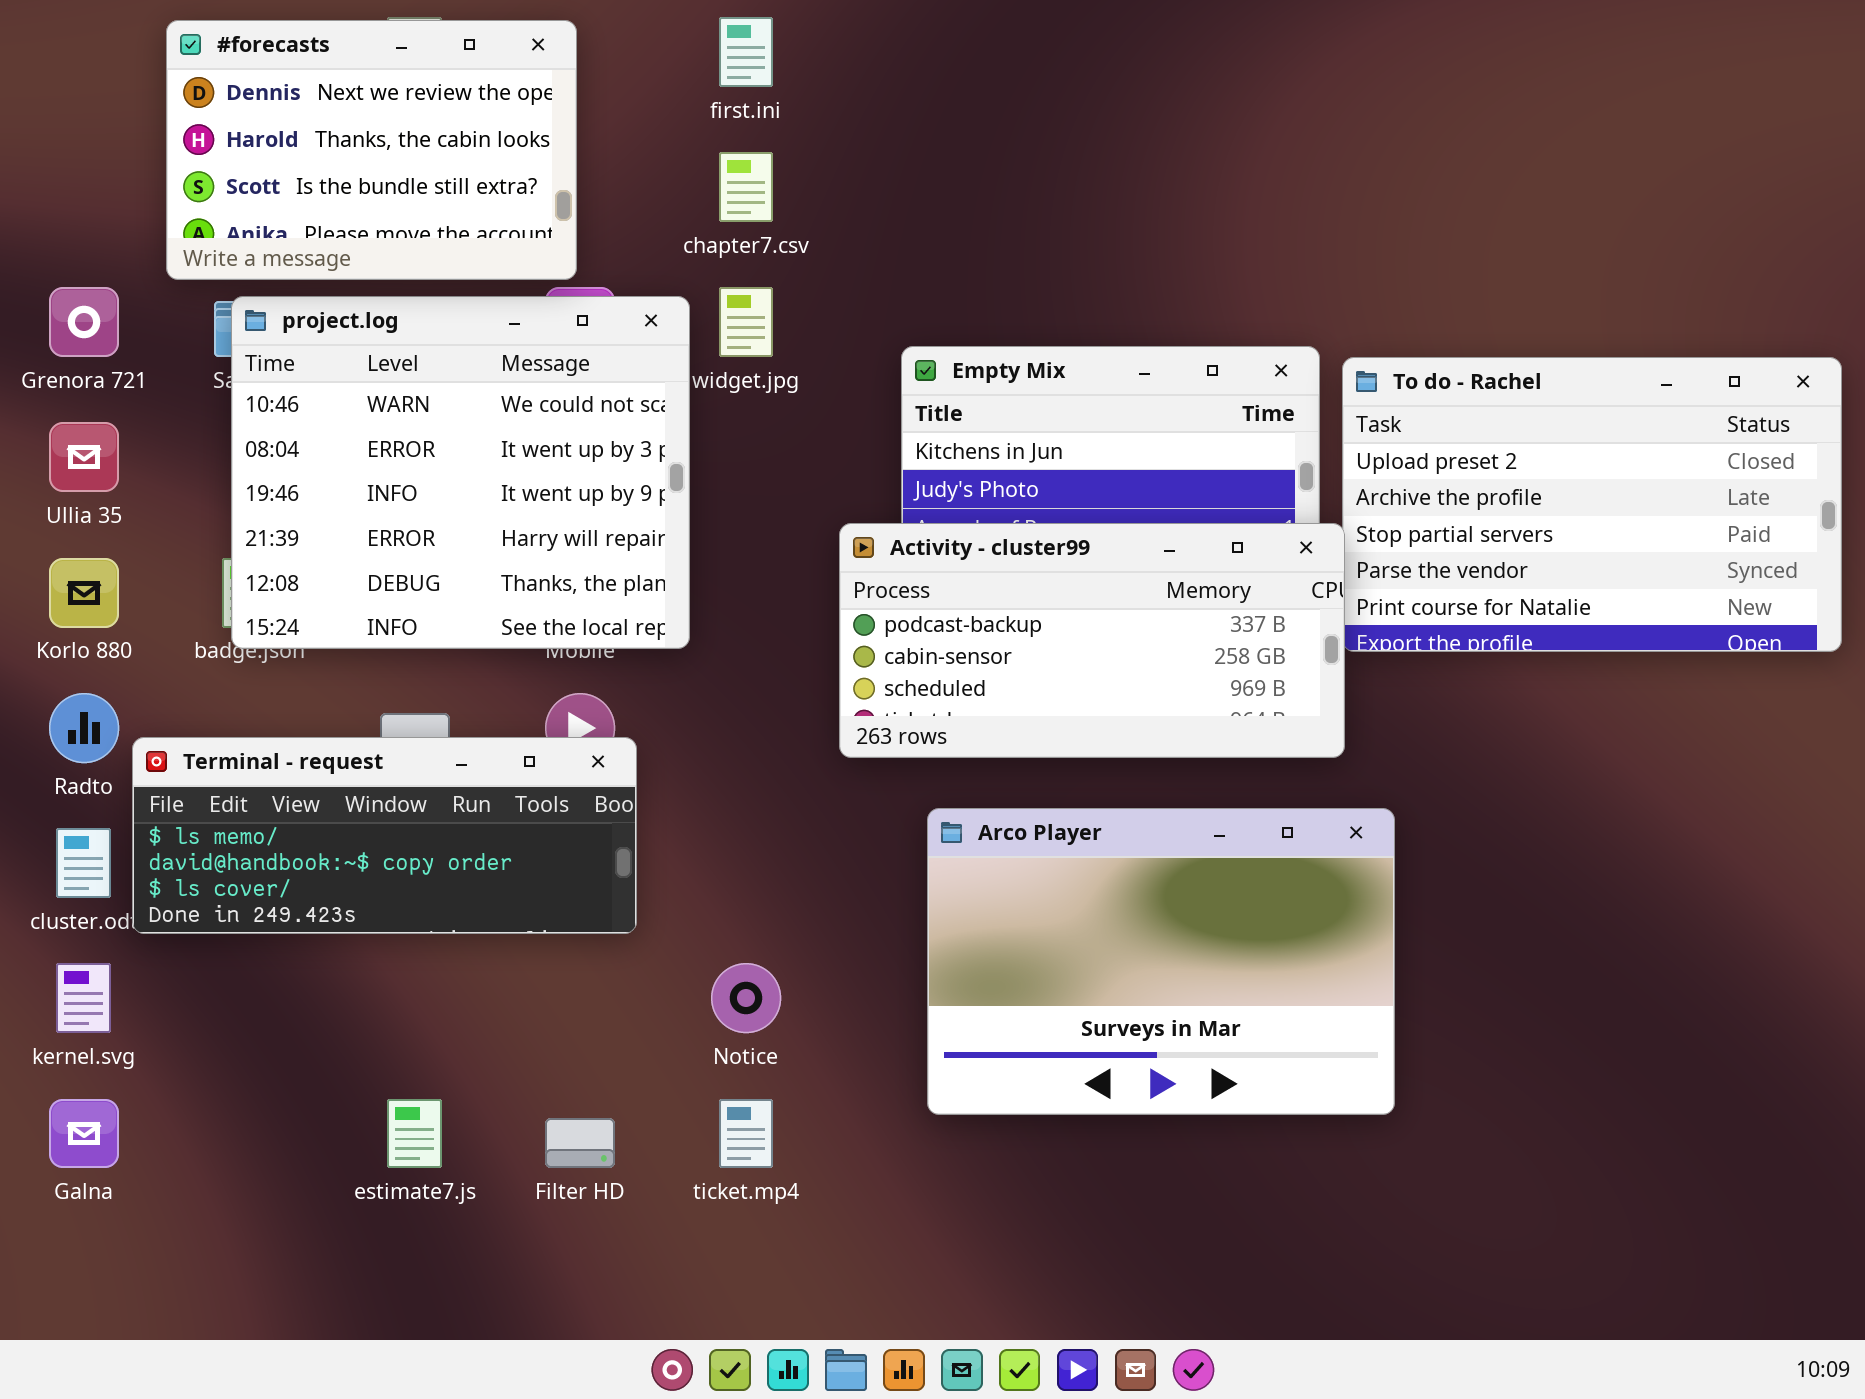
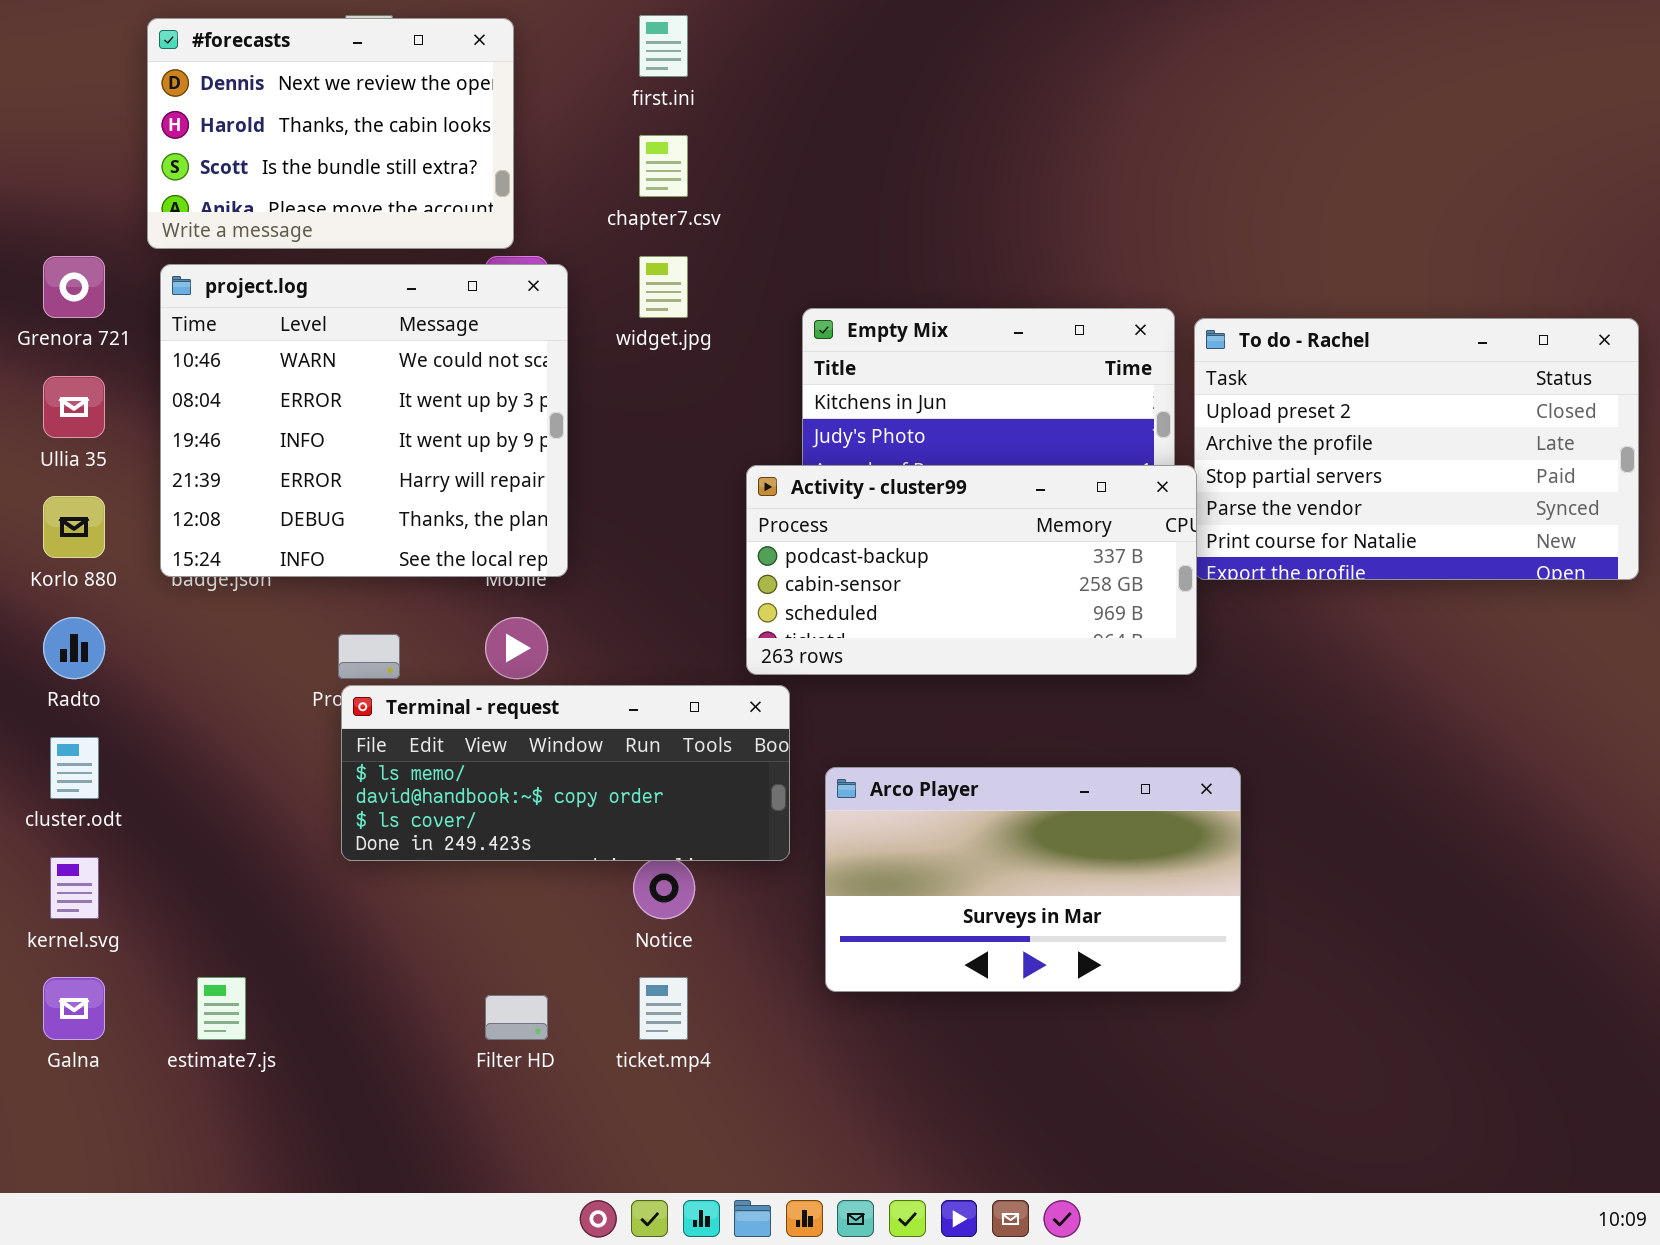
project.log: [231,296,690,649] -> [160,264,568,577], moved
Terminal - request: [132,737,637,934] -> [341,685,790,861], moved
Arco Player: [927,808,1395,1115] -> [825,767,1241,992], resized
estimate7.js: [387,1099,442,1168] -> [197,977,246,1040], moved

